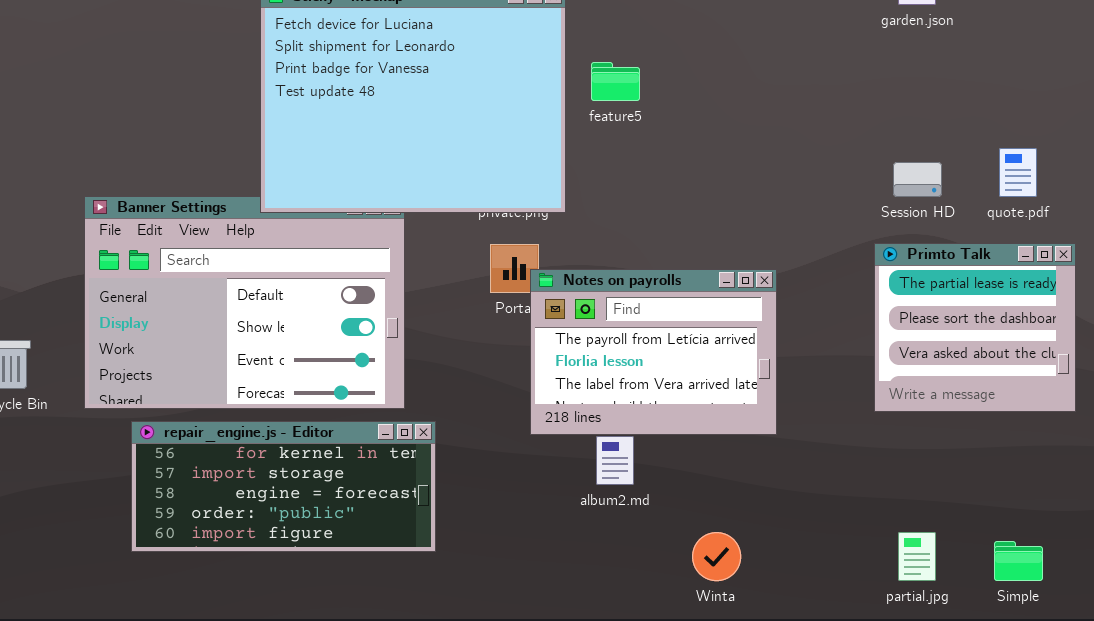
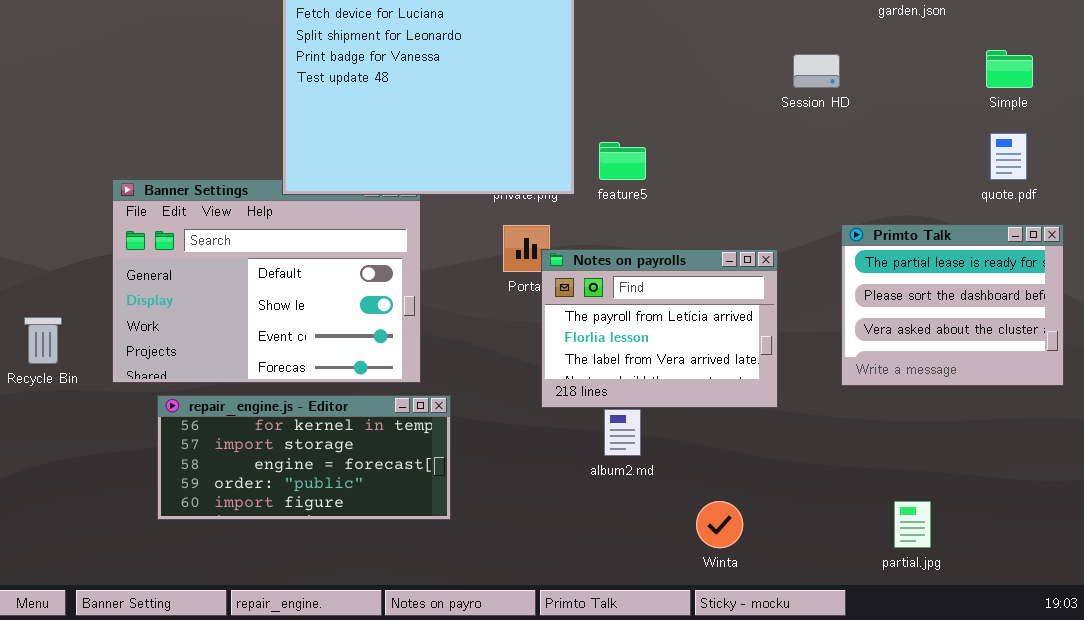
feature5: [591,62,640,101] -> [599,142,646,180], moved
Session HD: [893,162,942,197] -> [793,54,840,88], moved
Primto Talk: [874,243,1076,412] -> [841,224,1064,386], resized
Simple: [994,541,1043,581] -> [986,50,1033,88], moved

